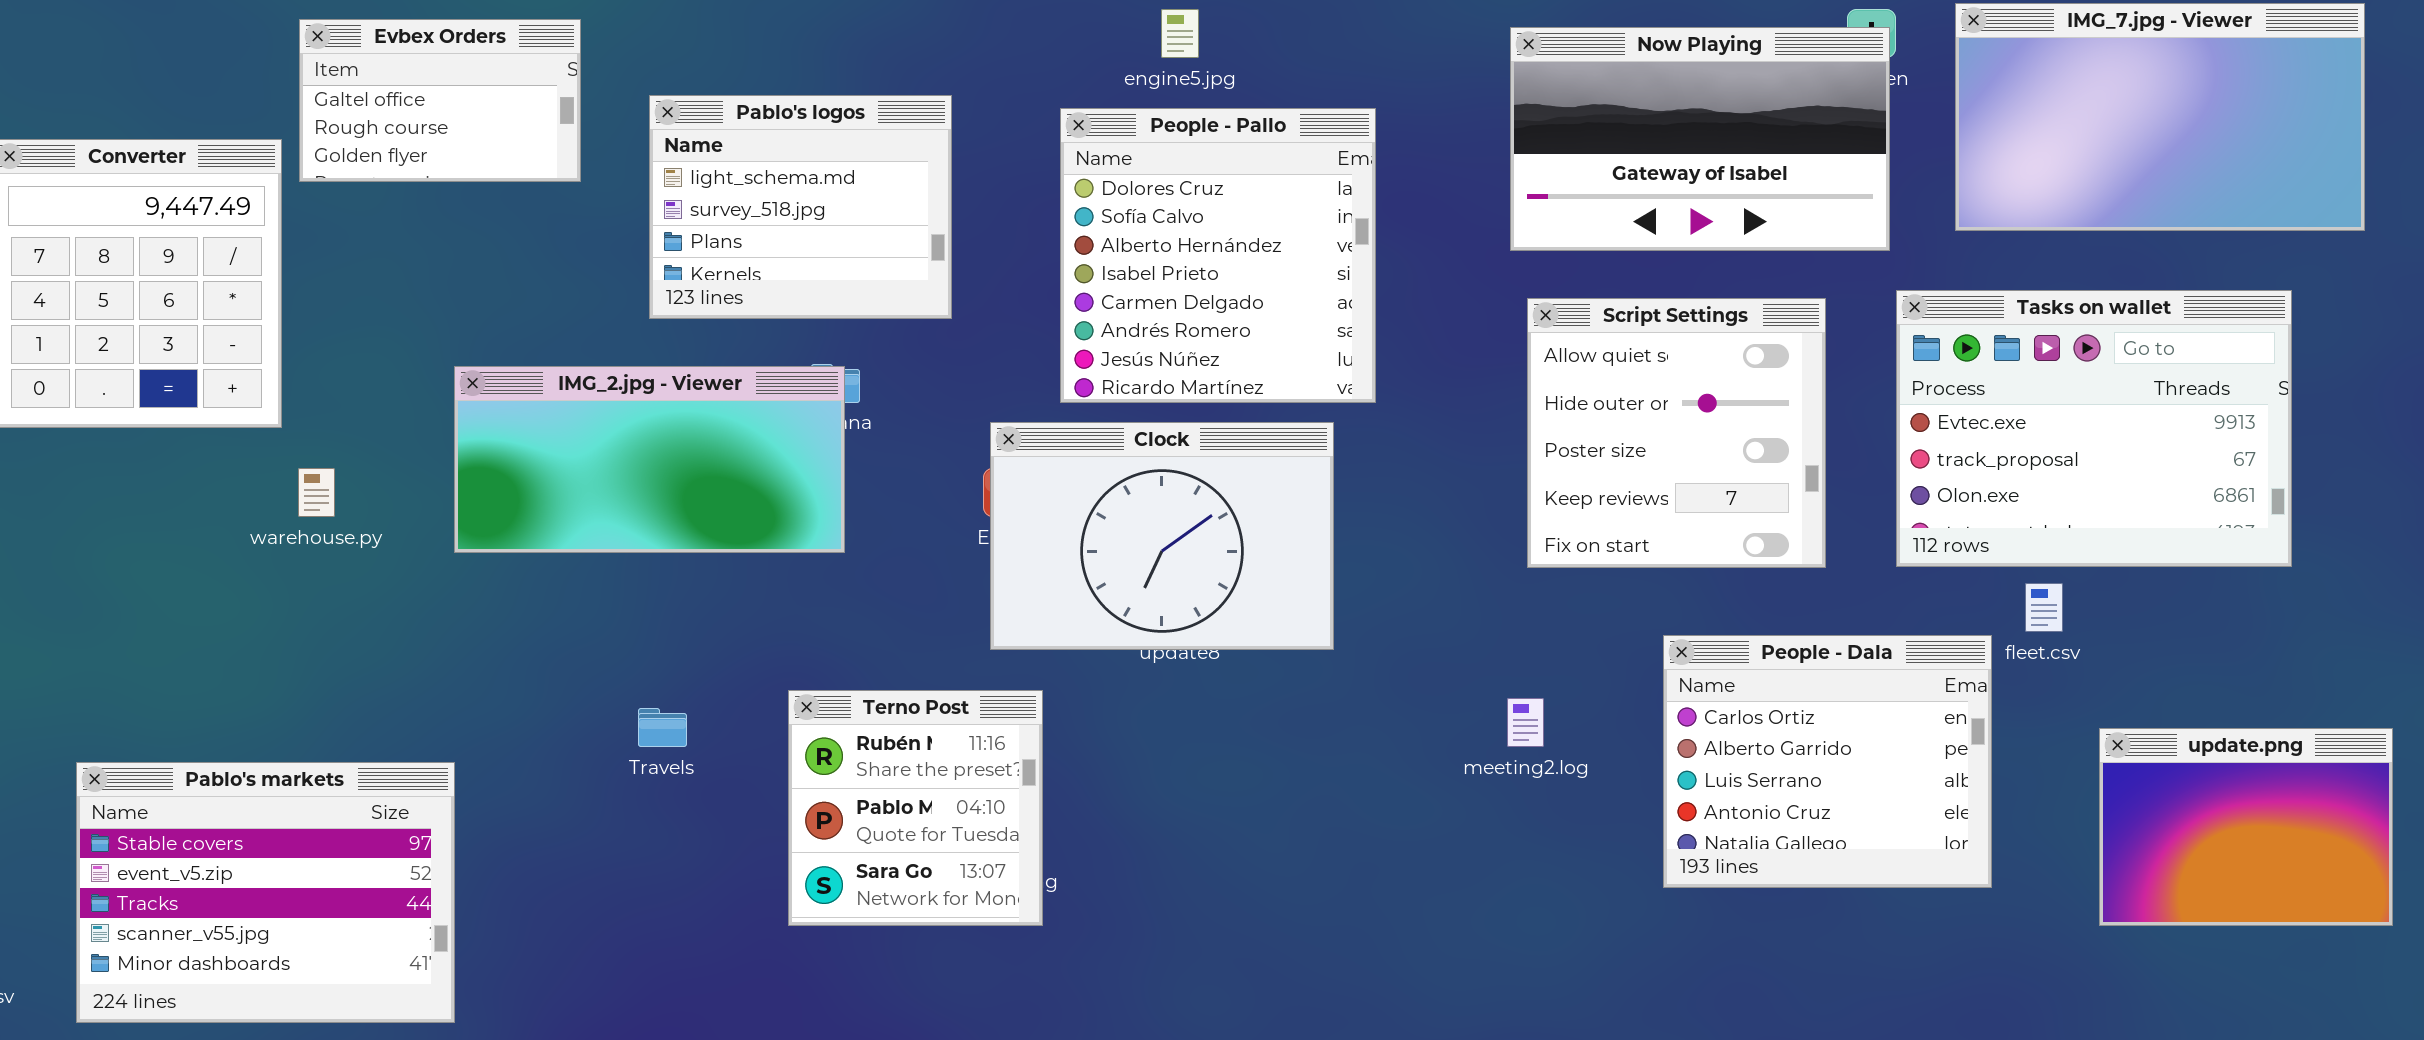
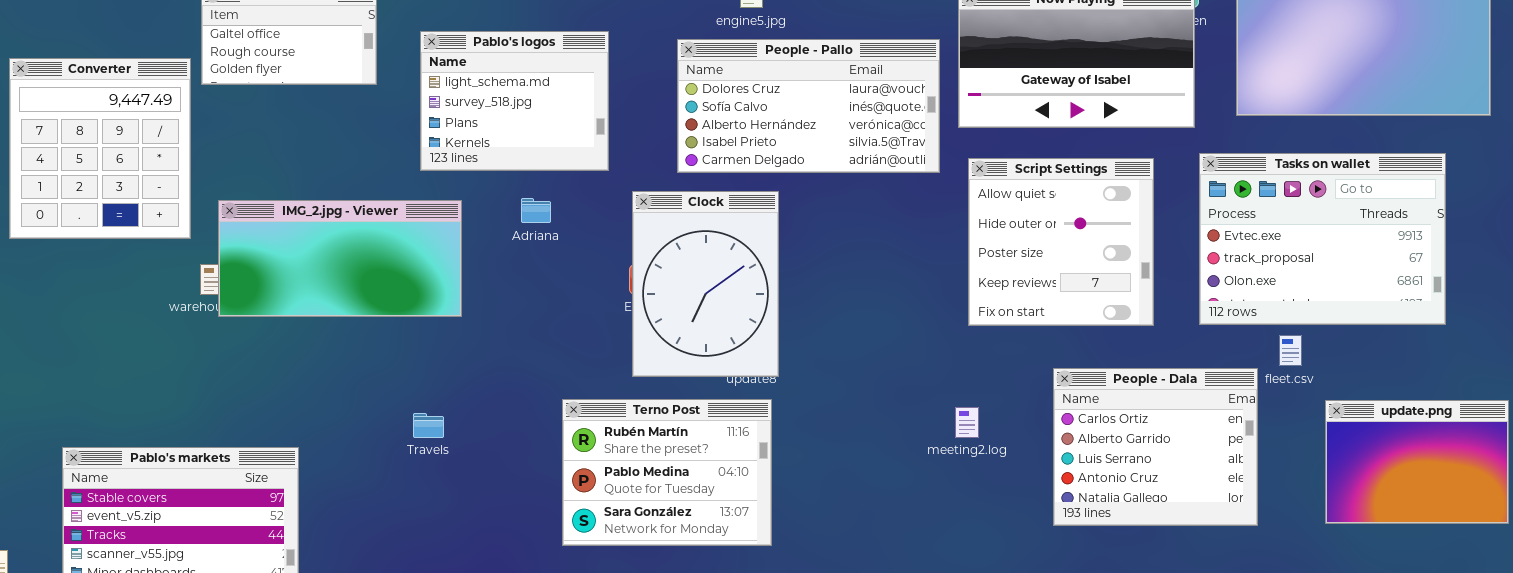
People - Pallo: [1060,108,1376,403] -> [677,39,940,173], resized
IMG_2.jpg - Viewer: [454,366,845,553] -> [218,200,462,317], moved
Clock: [990,422,1334,650] -> [632,191,779,377], resized
Terno Post: [788,690,1043,926] -> [562,399,772,546], moved, resized
update.png: [2099,728,2393,926] -> [1325,400,1509,524], moved

